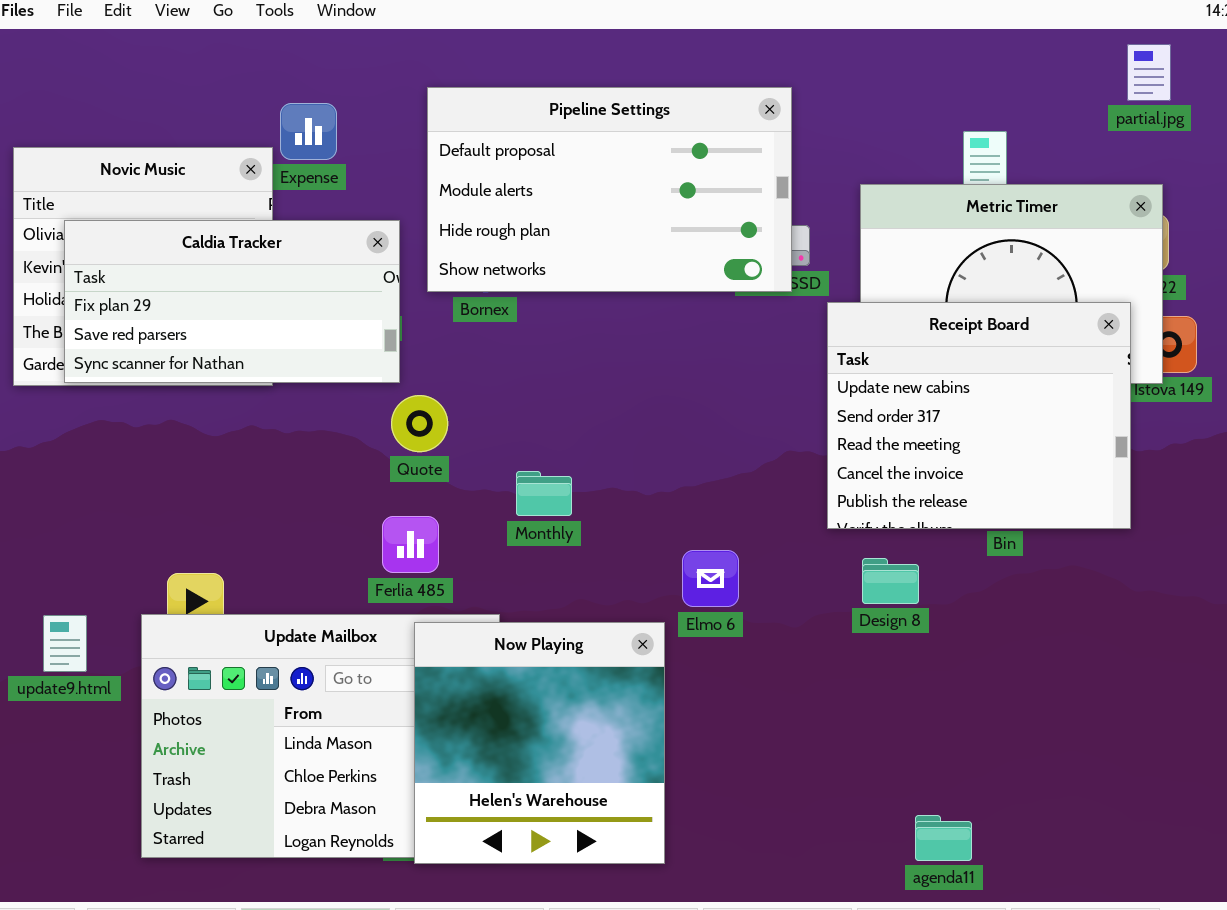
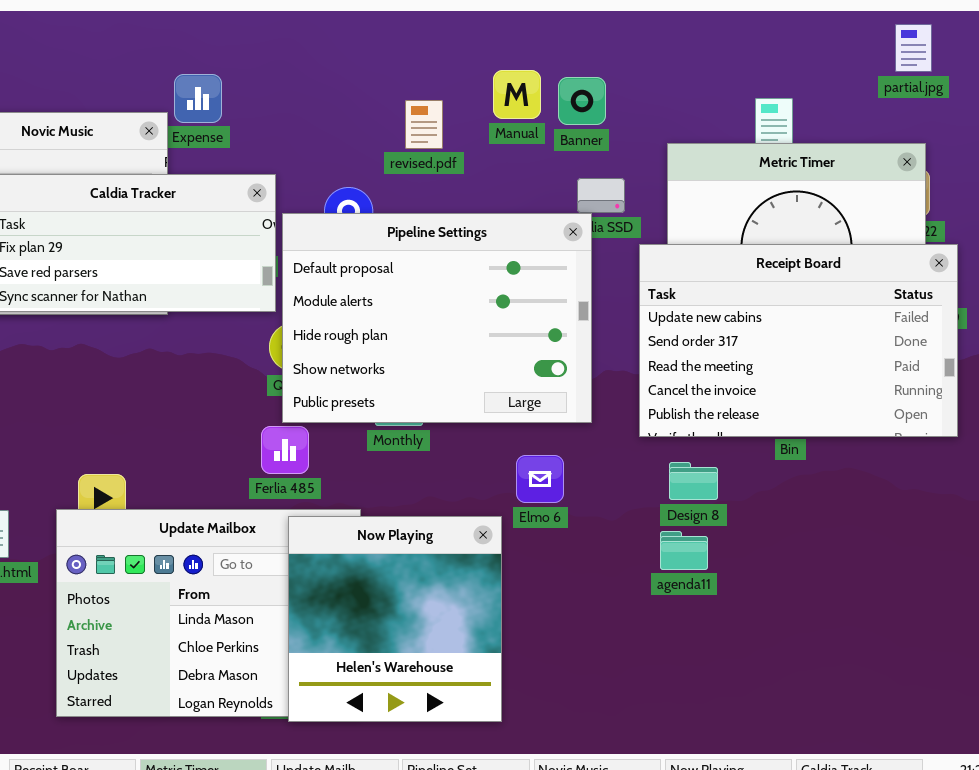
Pipeline Settings: [427,87,792,292] -> [282,213,592,423], moved, resized
Receipt Board: [827,302,1131,529] -> [639,244,958,437], resized
agenda11: [915,815,972,861] -> [660,531,708,570], moved

